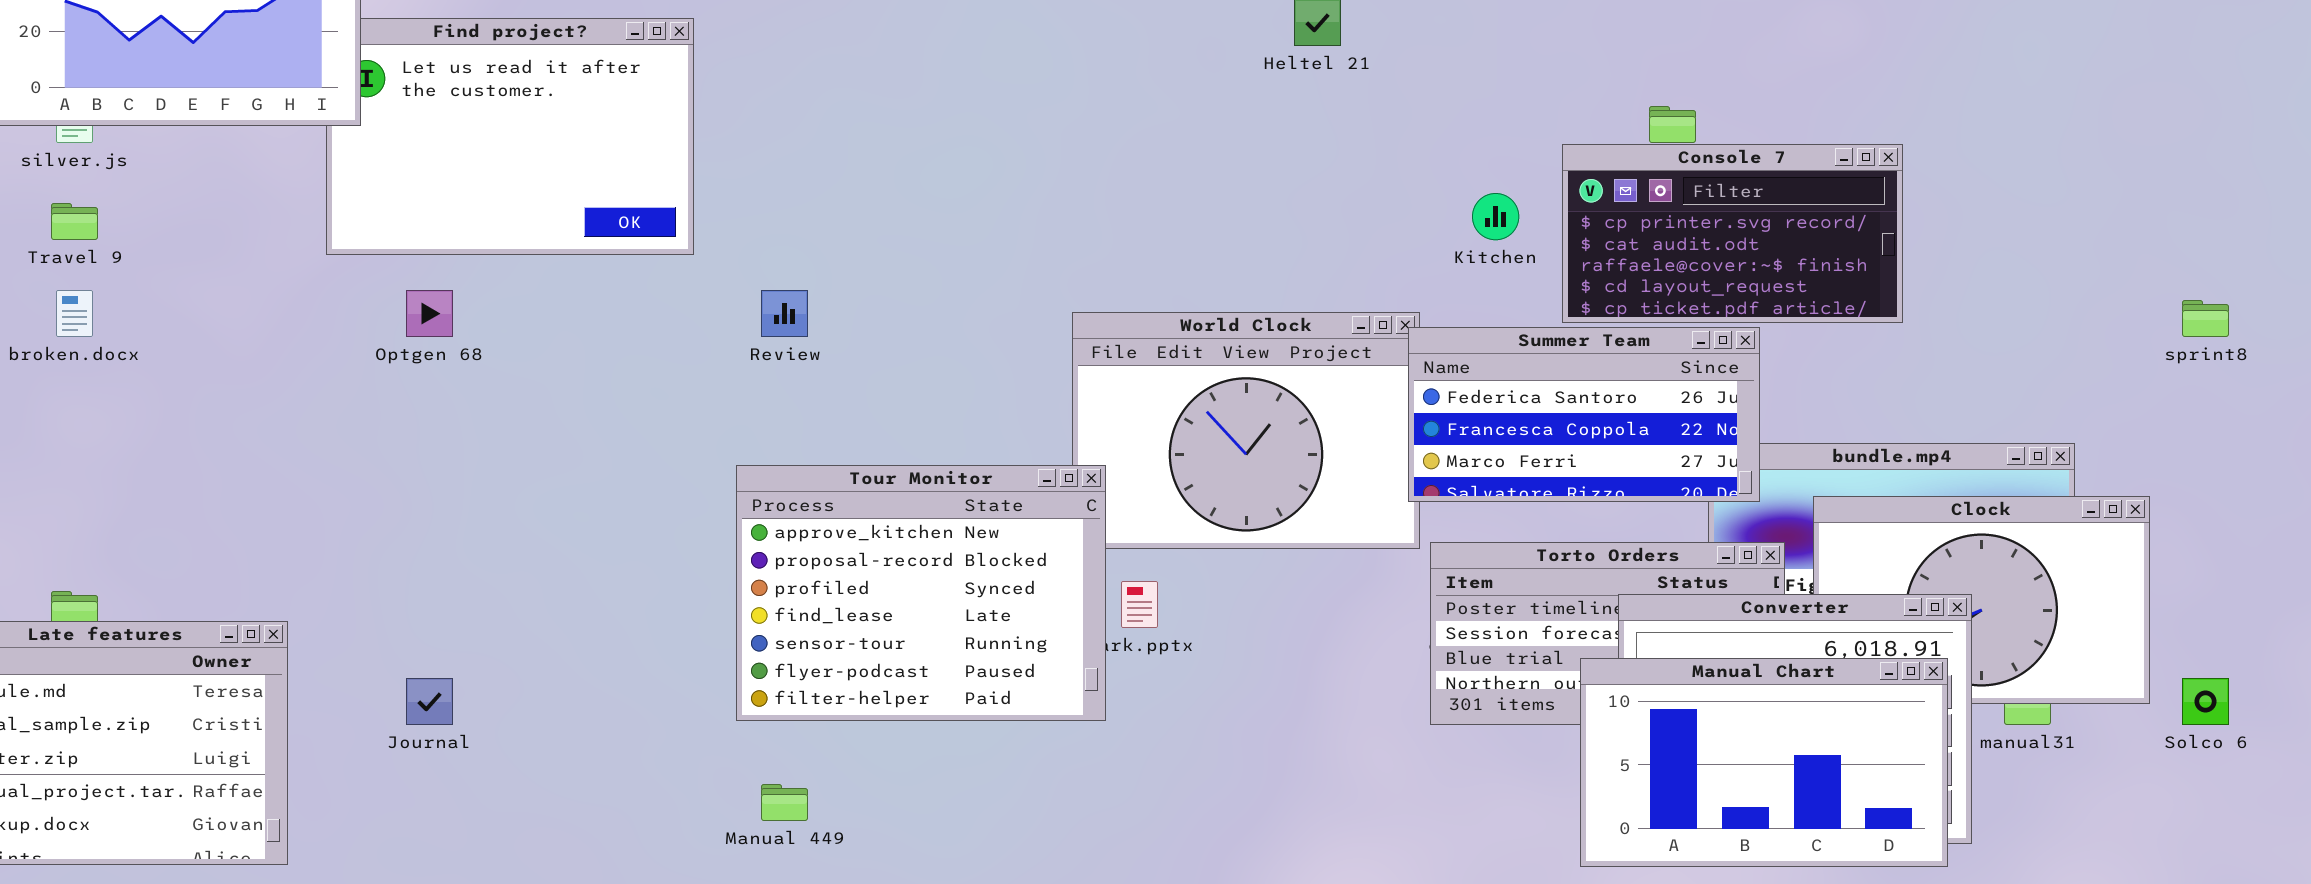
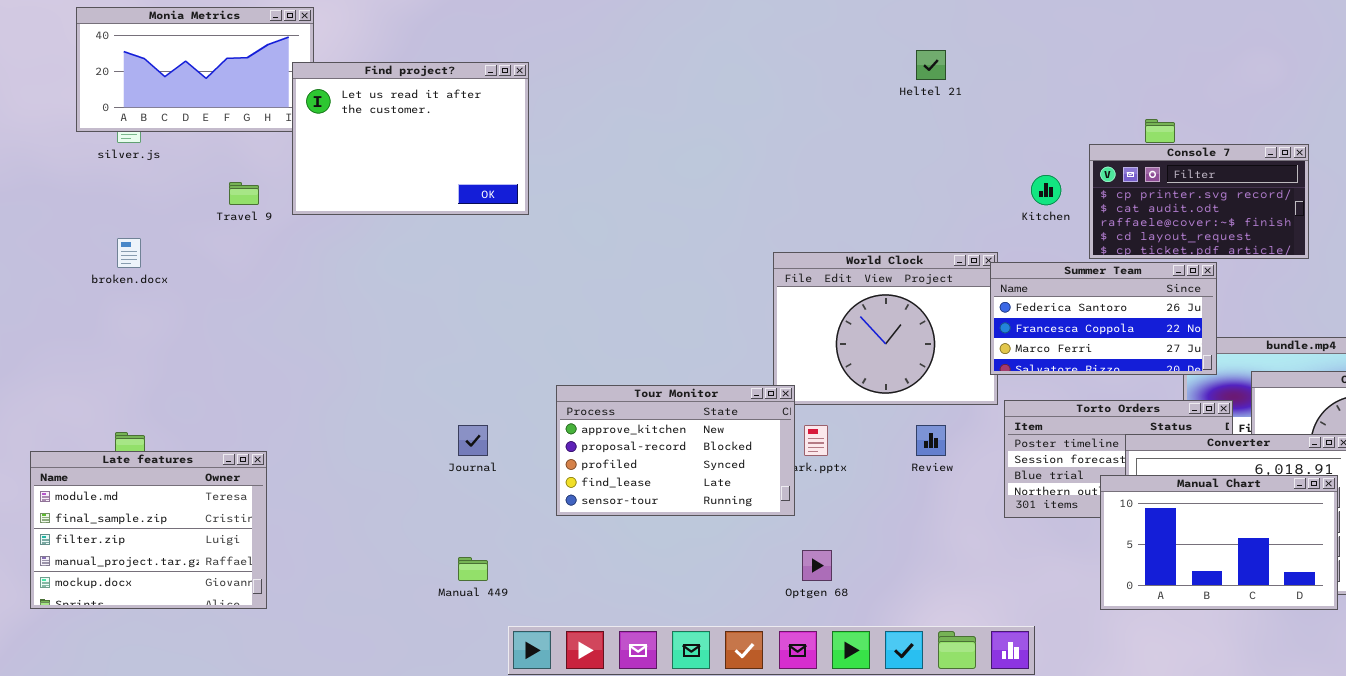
Find project?: [326,18,694,255] -> [292,62,529,215], raised
Travel 9: [51,203,98,240] -> [229,182,259,205], moved
Optgen 68: [406,290,453,337] -> [802,550,832,581], moved
Review: [761,290,808,337] -> [916,425,946,456], moved
Tour Monitor: [736,465,1106,721] -> [556,385,795,516], resized
Journal: [406,678,453,725] -> [458,425,488,456], moved
Manual 449: [761,784,808,821] -> [458,557,488,581], moved

